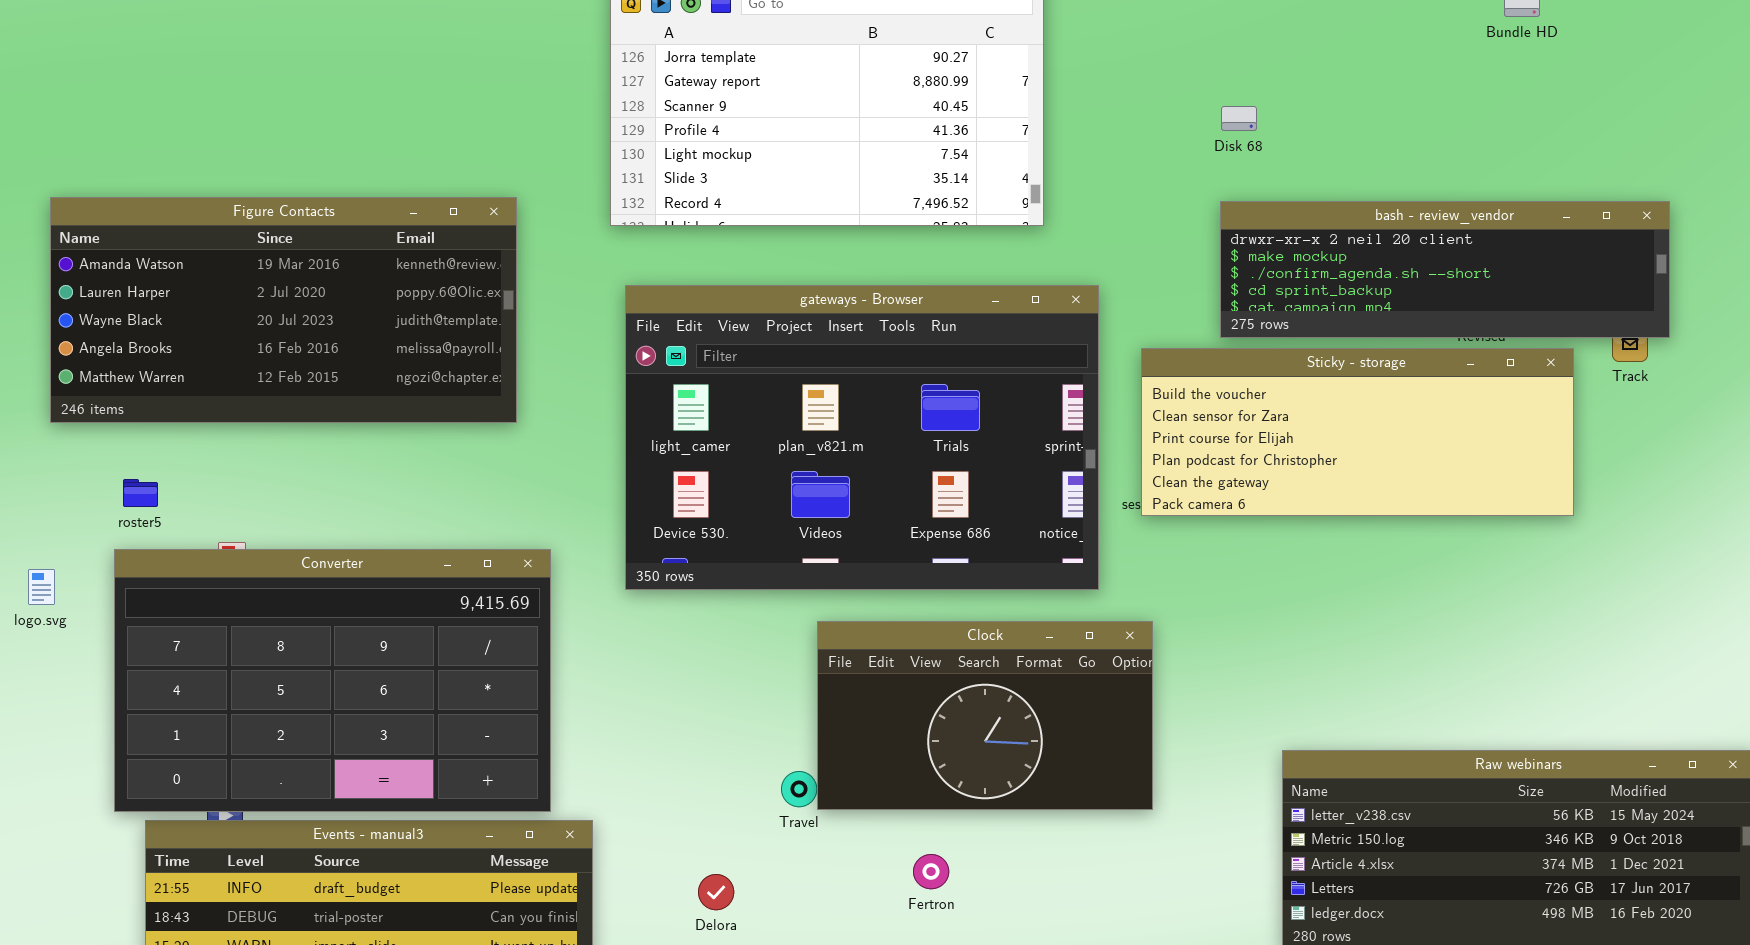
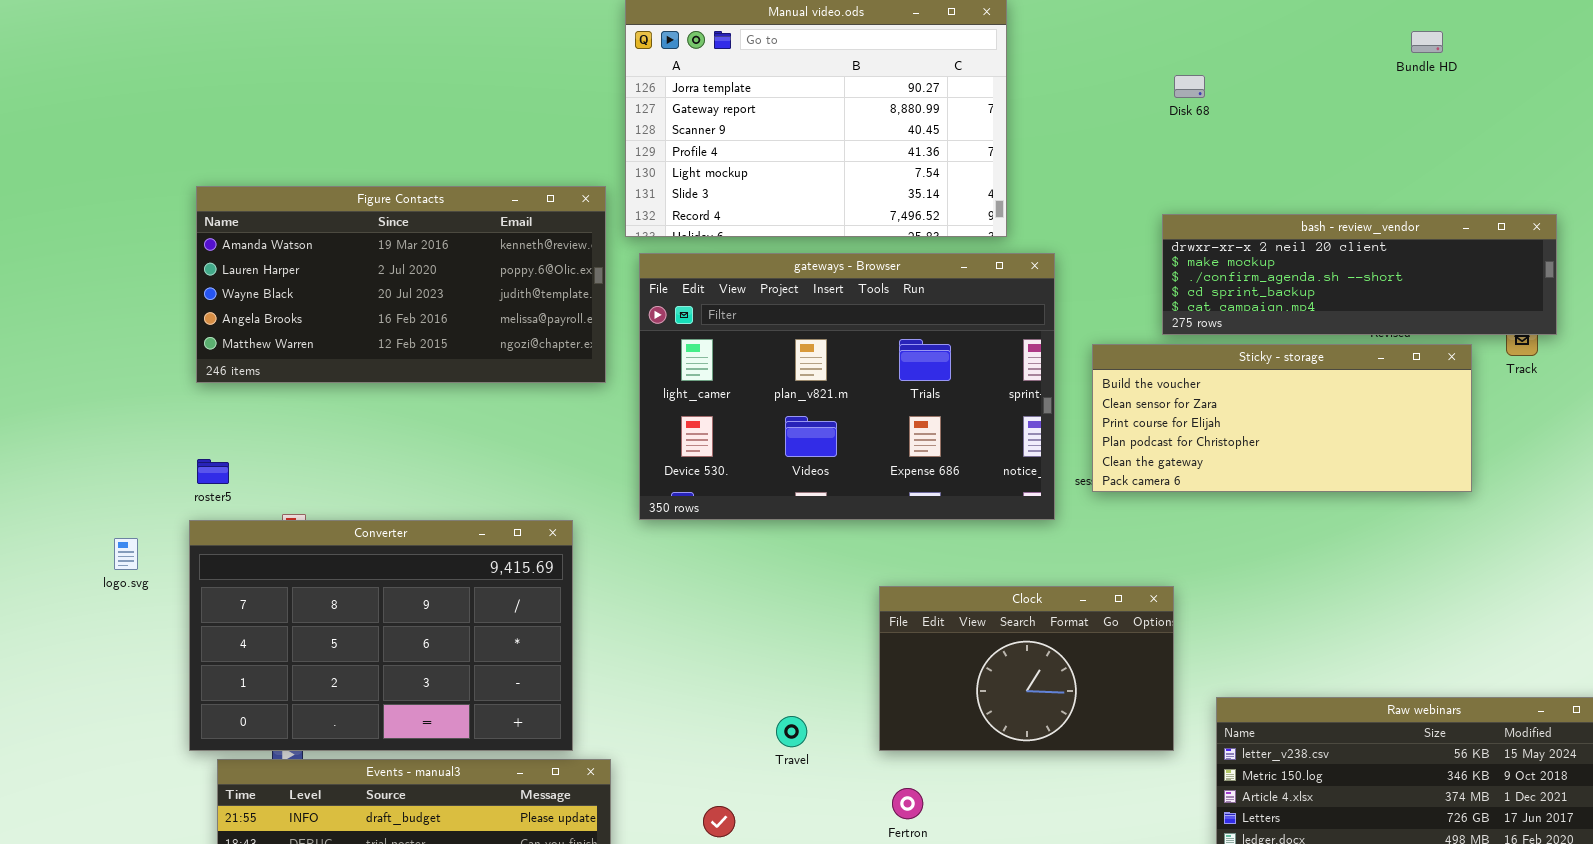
Disk 68: [1221,106,1257,131] -> [1174,75,1205,98], moved
Figure Contacts: [50,197,517,423] -> [196,186,606,383], moved
gateways - Browser: [625,285,1099,590] -> [639,253,1055,520], moved
Clock: [817,621,1153,810] -> [879,586,1174,751], moved

